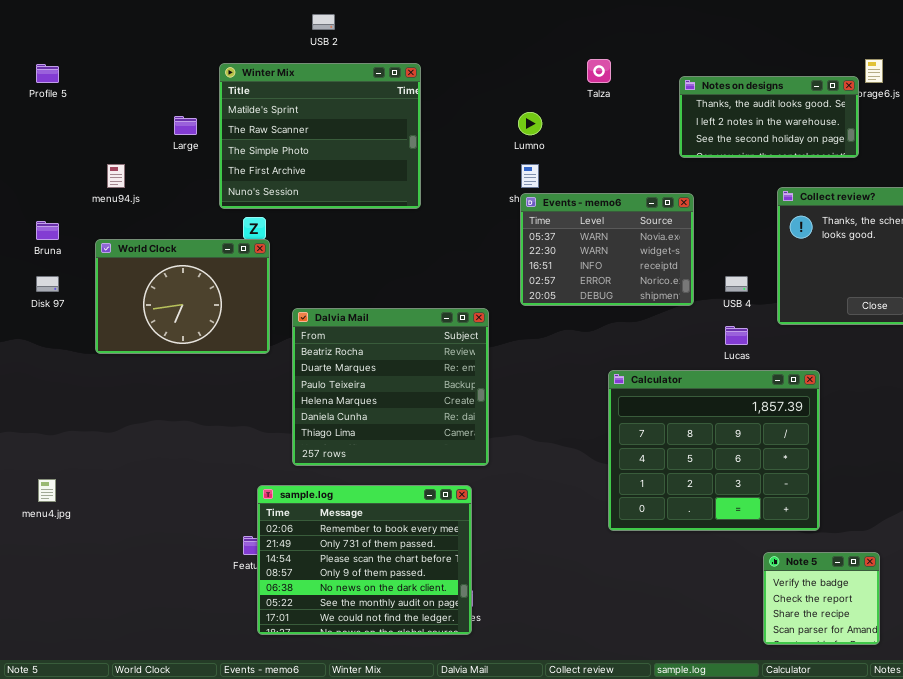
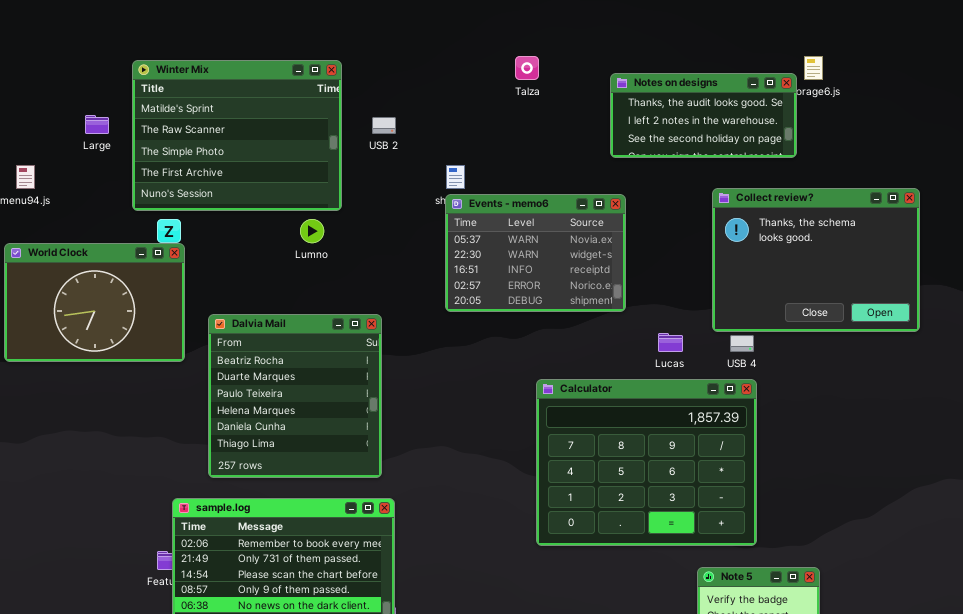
USB 2: [312,14,335,30] -> [372,117,396,134], moved
Lumno: [518,112,542,135] -> [300,219,324,243], moved
USB 4: [725,276,748,292] -> [730,335,754,352], moved
Dalvia Mail: [292,308,489,466] -> [208,314,382,478], resized

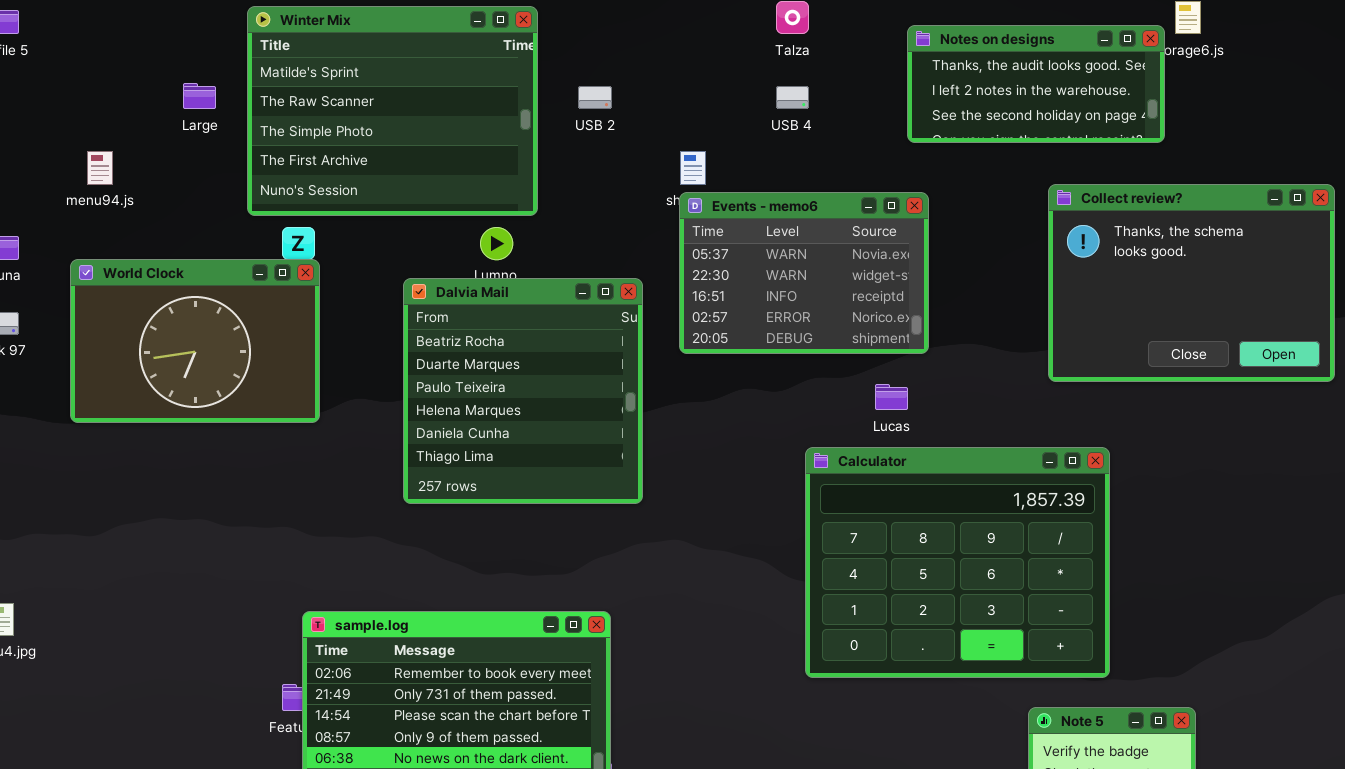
Dalvia Mail: [208,314,382,478] -> [403,278,643,504], moved
Lucas: [658,333,683,352] -> [875,384,908,410], moved
USB 4: [730,335,754,352] -> [776,86,809,109], moved

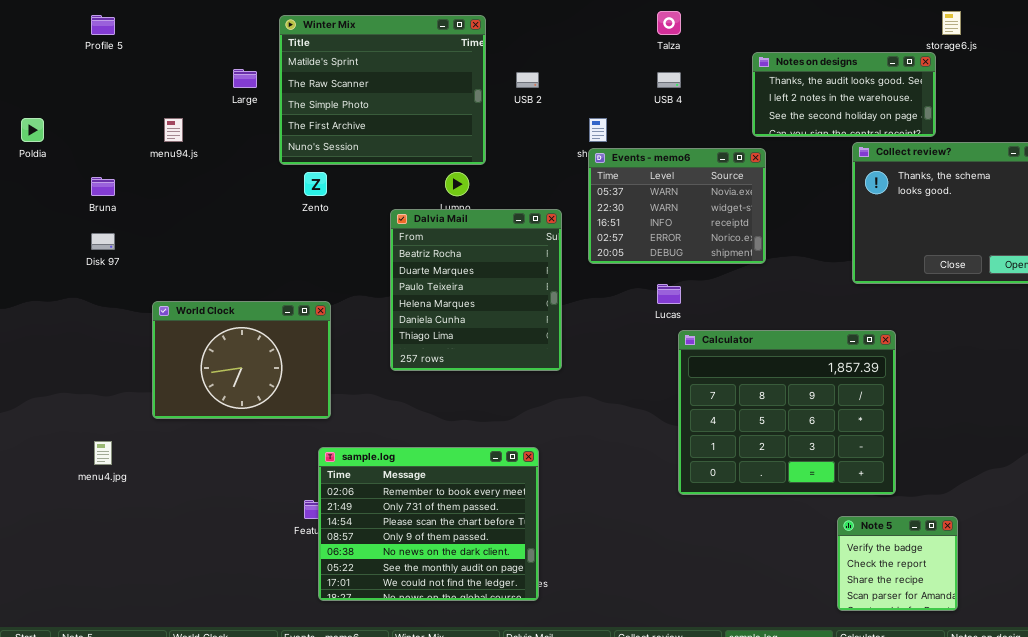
Notes on designs: [907,25,1165,143] -> [752,52,936,137], moved
World Clock: [70,259,320,423] -> [152,301,331,419], moved
Lucas: [875,384,908,410] -> [657,284,681,304], moved

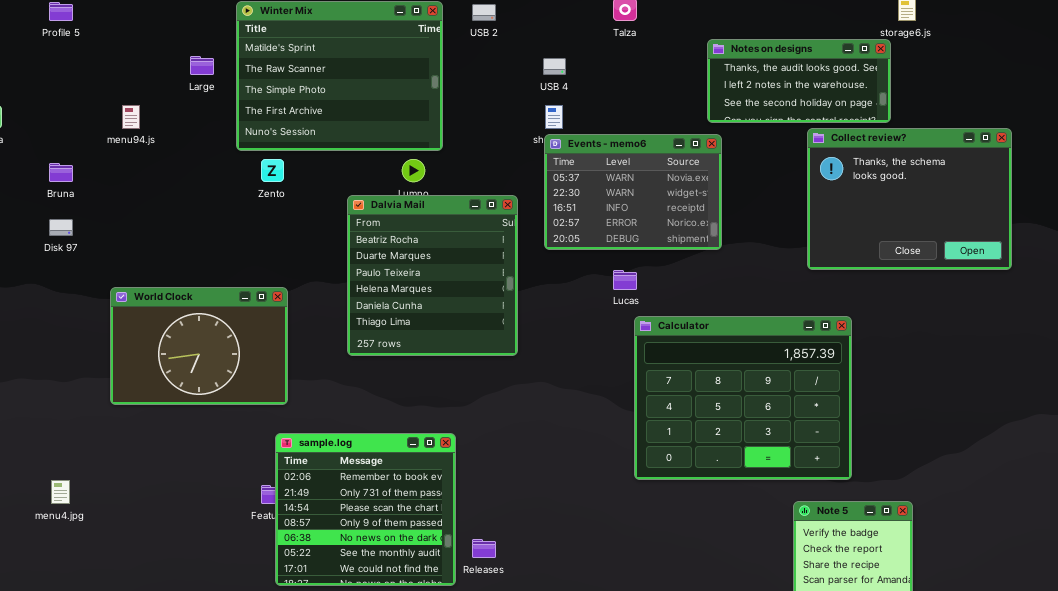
USB 2: [516,72,539,88] -> [472,4,496,21], moved
USB 4: [657,72,681,88] -> [543,58,566,75], moved
menu4.jpg: [94,441,112,465] -> [51,480,70,504], moved
sample.log: [318,447,539,601] -> [275,433,456,586], resized

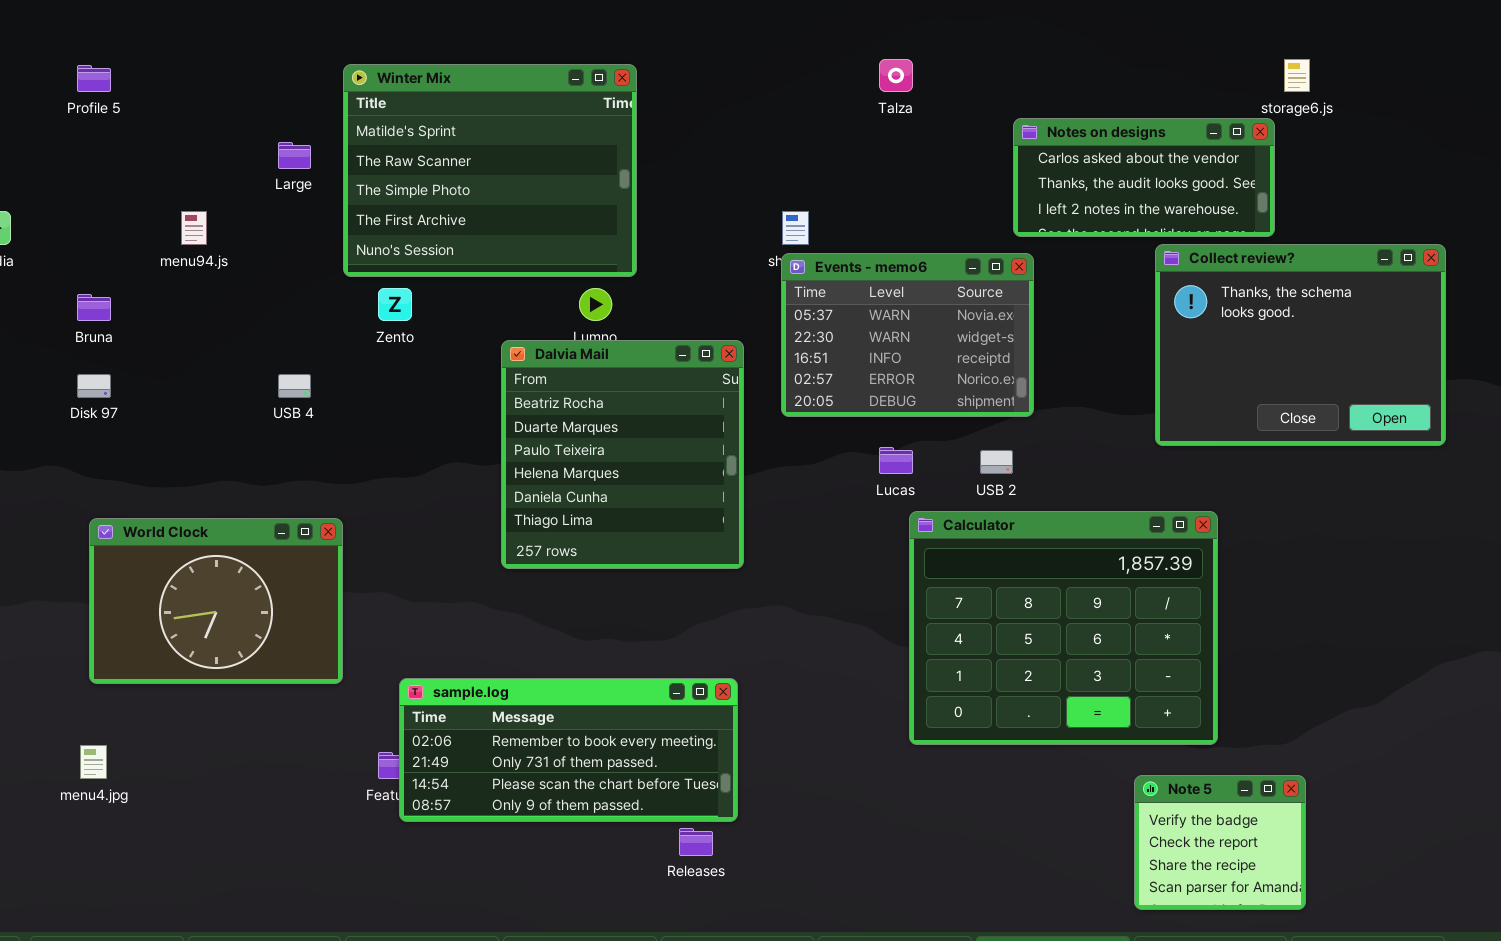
USB 2: [472,4,496,21] -> [980,450,1013,474], moved
Notes on designs: [707,39,891,123] -> [1013,118,1275,237], scrolled up 1 row
USB 4: [543,58,566,75] -> [278,374,311,398], moved
World Clock: [110,287,288,405] -> [89,518,343,684], moved
sample.log: [275,433,456,586] -> [399,678,738,822], resized

